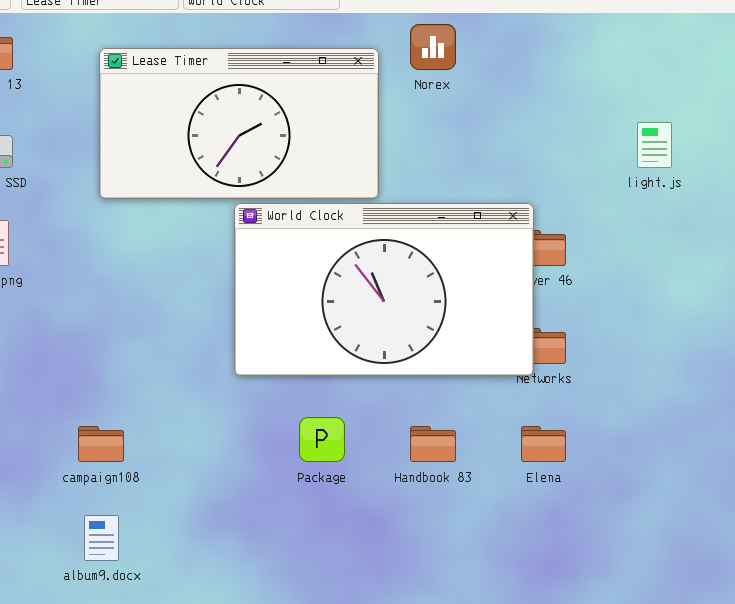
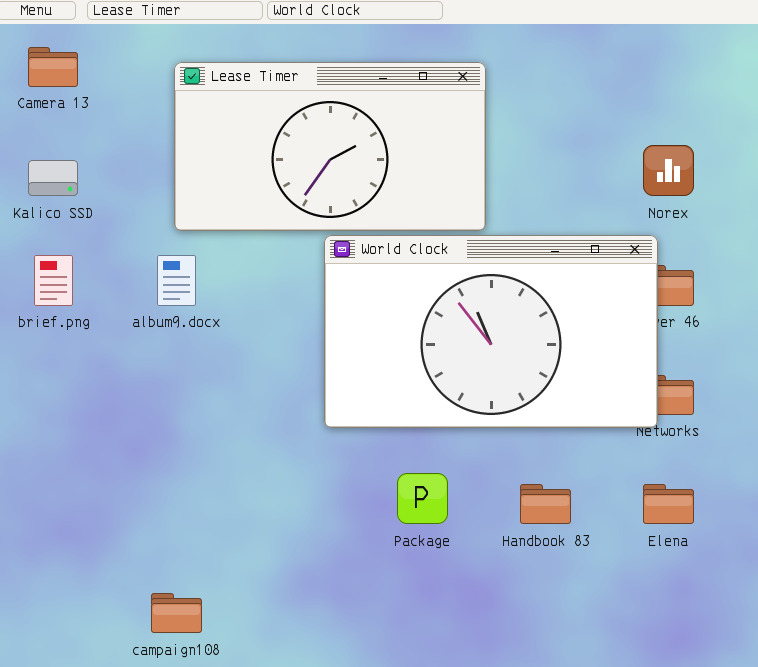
Norex: [410,24,456,70] -> [643,145,694,196], moved
campaign108: [78,426,124,462] -> [151,593,202,633], moved
album9.docx: [84,515,119,561] -> [157,255,196,306], moved

